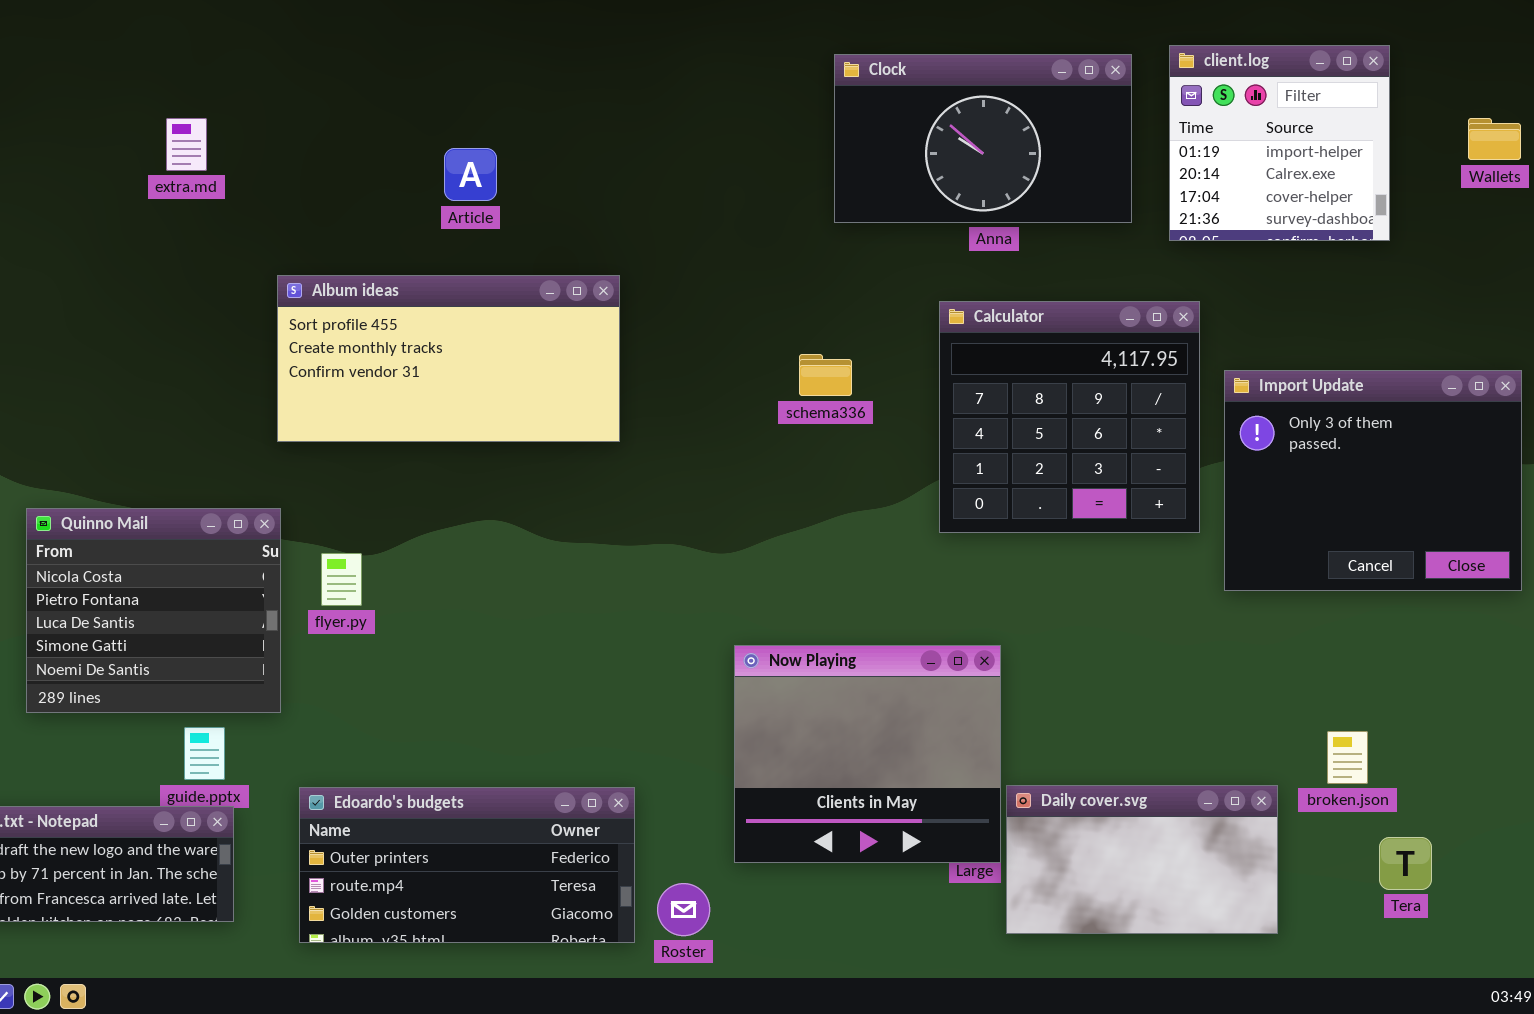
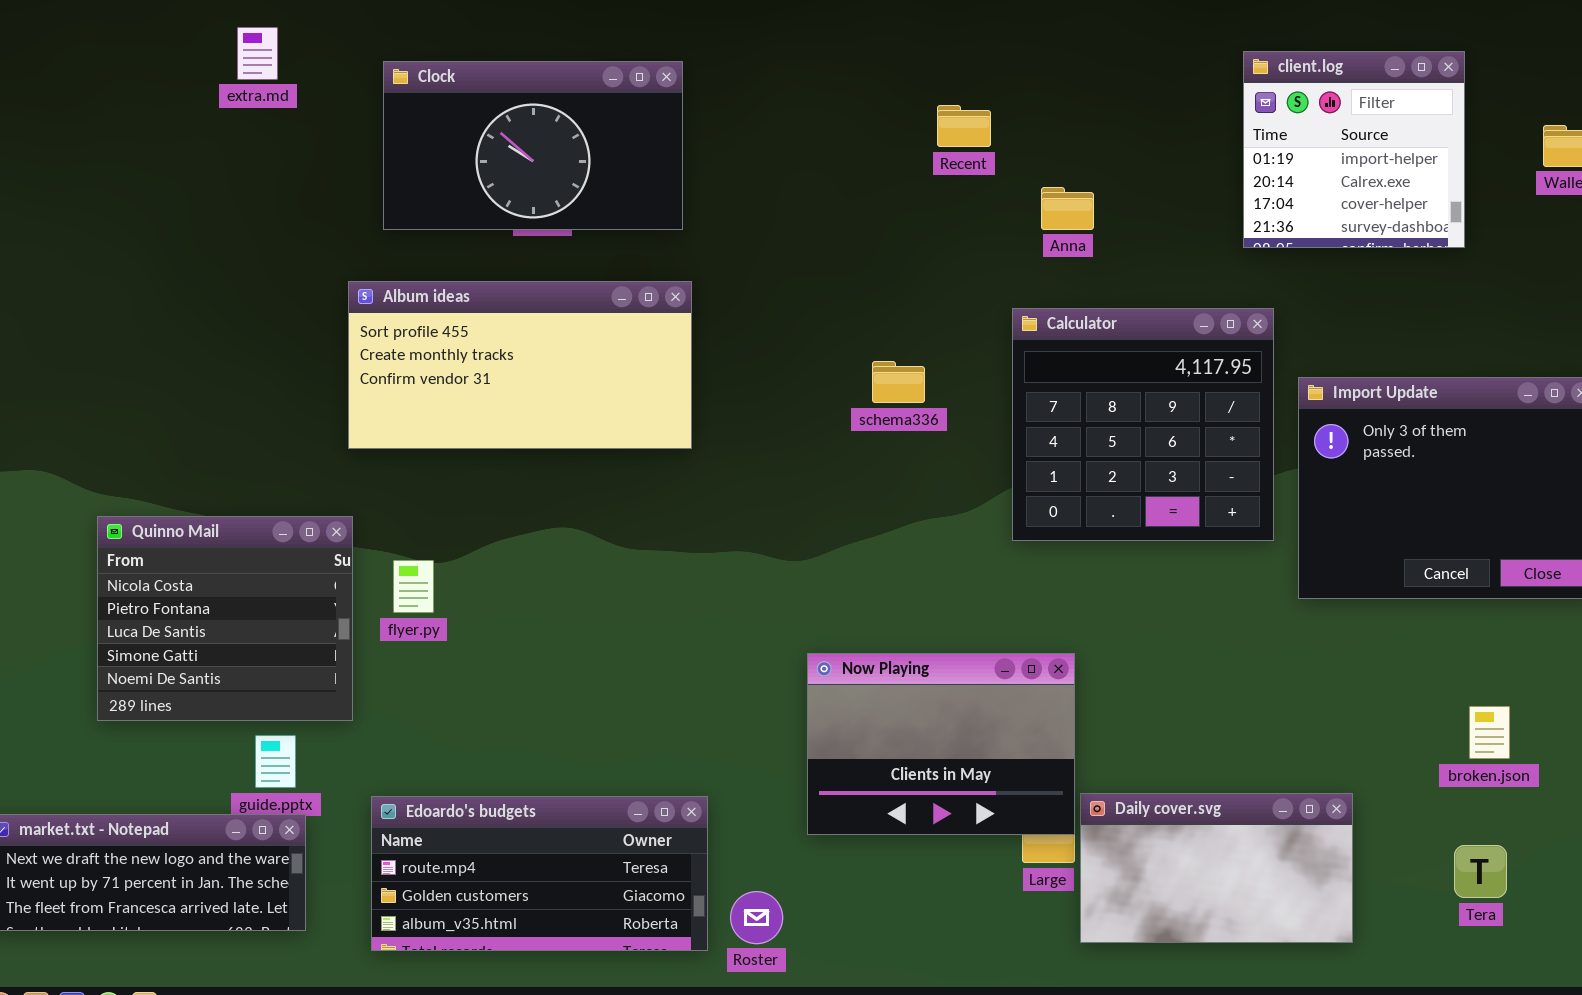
Clock: [834,54,1132,223] -> [383,61,683,230], moved
extra.md: [166,118,207,171] -> [237,27,278,80], moved
Now Playing: [734,645,1001,863] -> [807,653,1075,835], resized
broken.json: [1327,731,1368,784] -> [1469,706,1510,759], moved
Edoardo's budgets: [299,787,635,943] -> [371,796,708,951], scrolled down 1 row

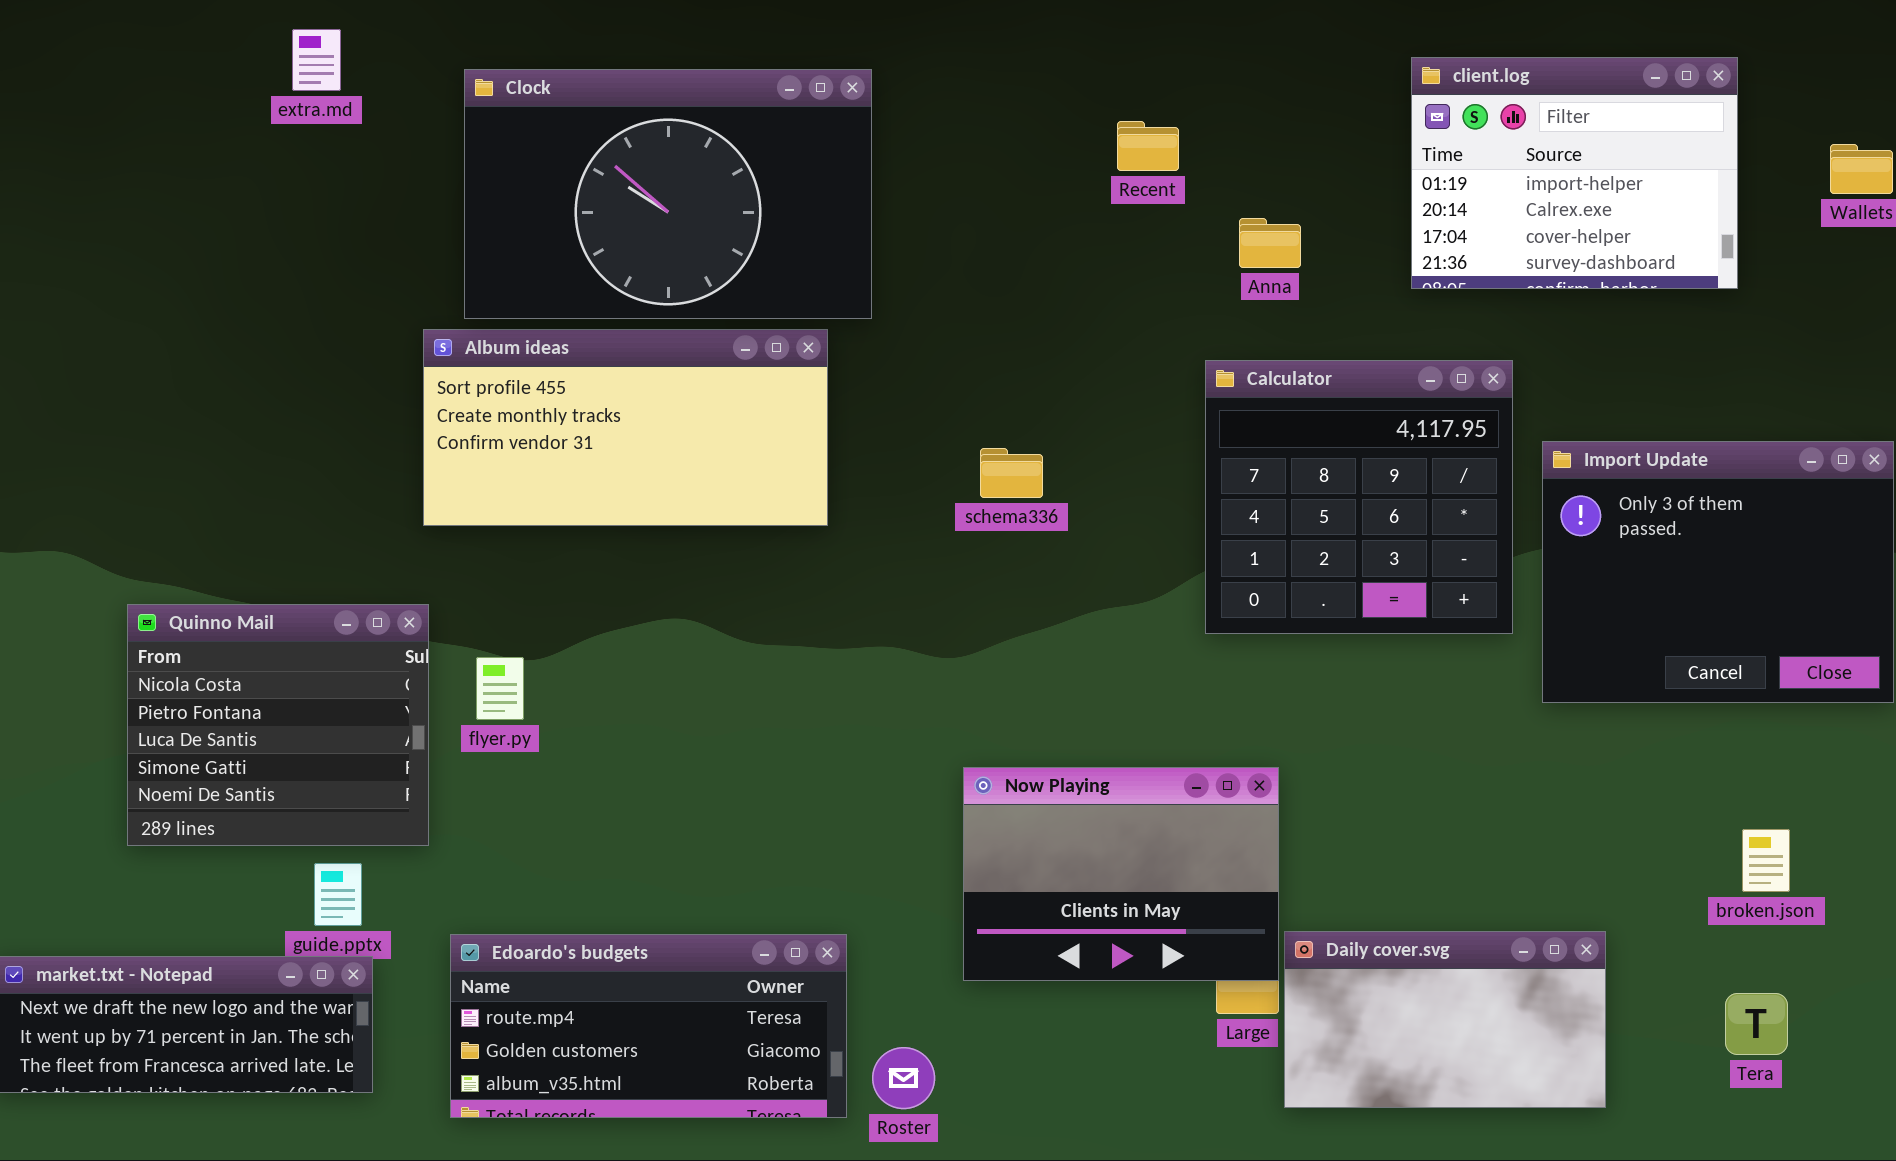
client.log: [1243,51,1465,248] -> [1411,57,1738,289], resized
Clock: [383,61,683,230] -> [464,69,872,319], resized
schema336: [872,361,925,403] -> [980,448,1043,498], moved

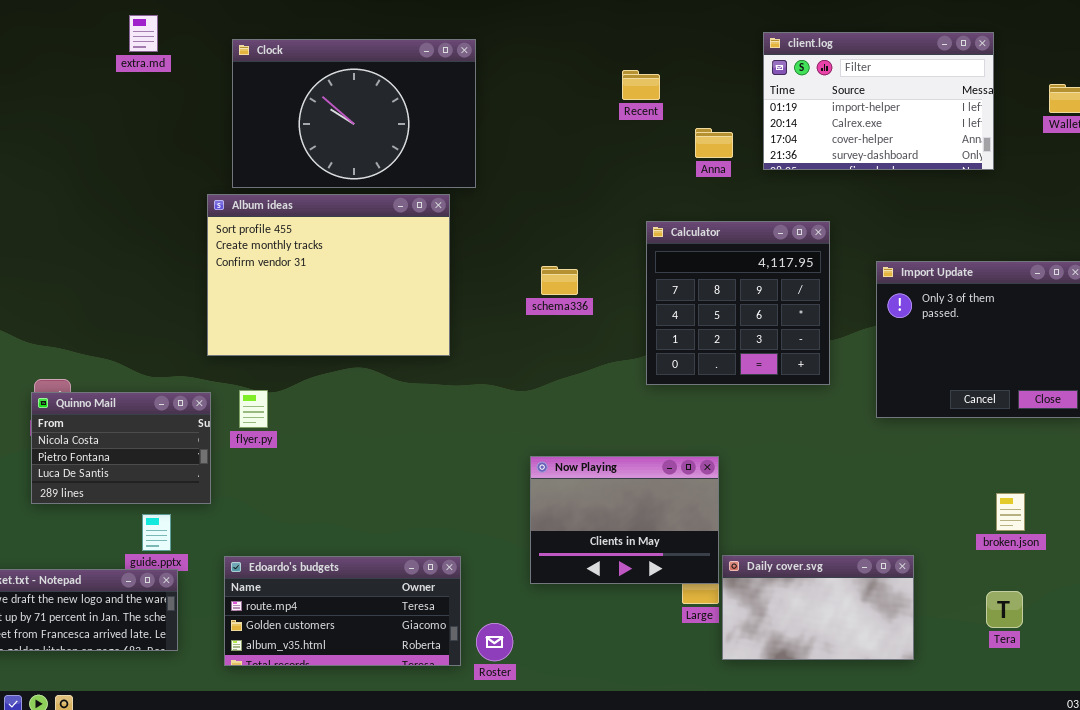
client.log: [1411,57,1738,289] -> [763,32,994,170], resized
Album ideas: [423,329,828,526] -> [207,194,450,356], resized
Calculator: [1205,360,1513,634] -> [646,221,830,385], moved
Quinno Mail: [127,604,429,846] -> [31,392,211,504], resized

